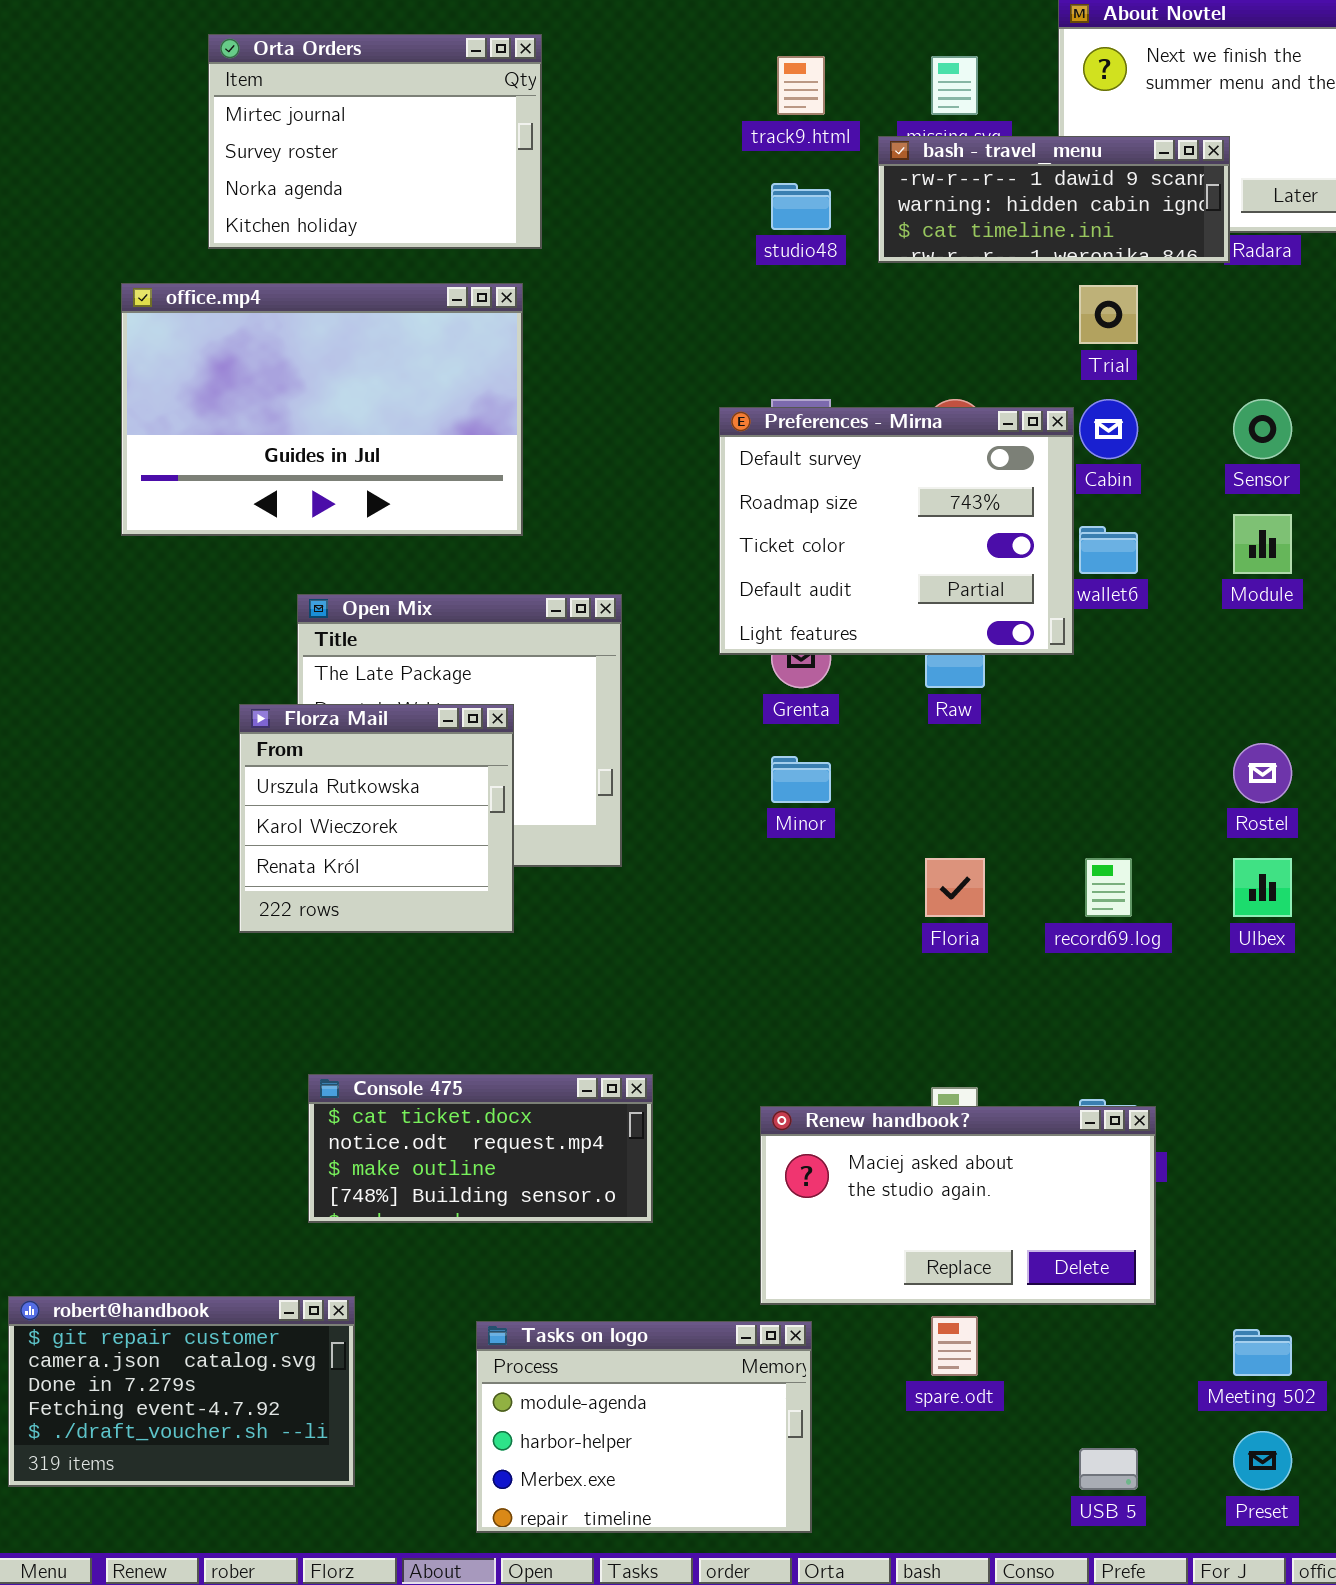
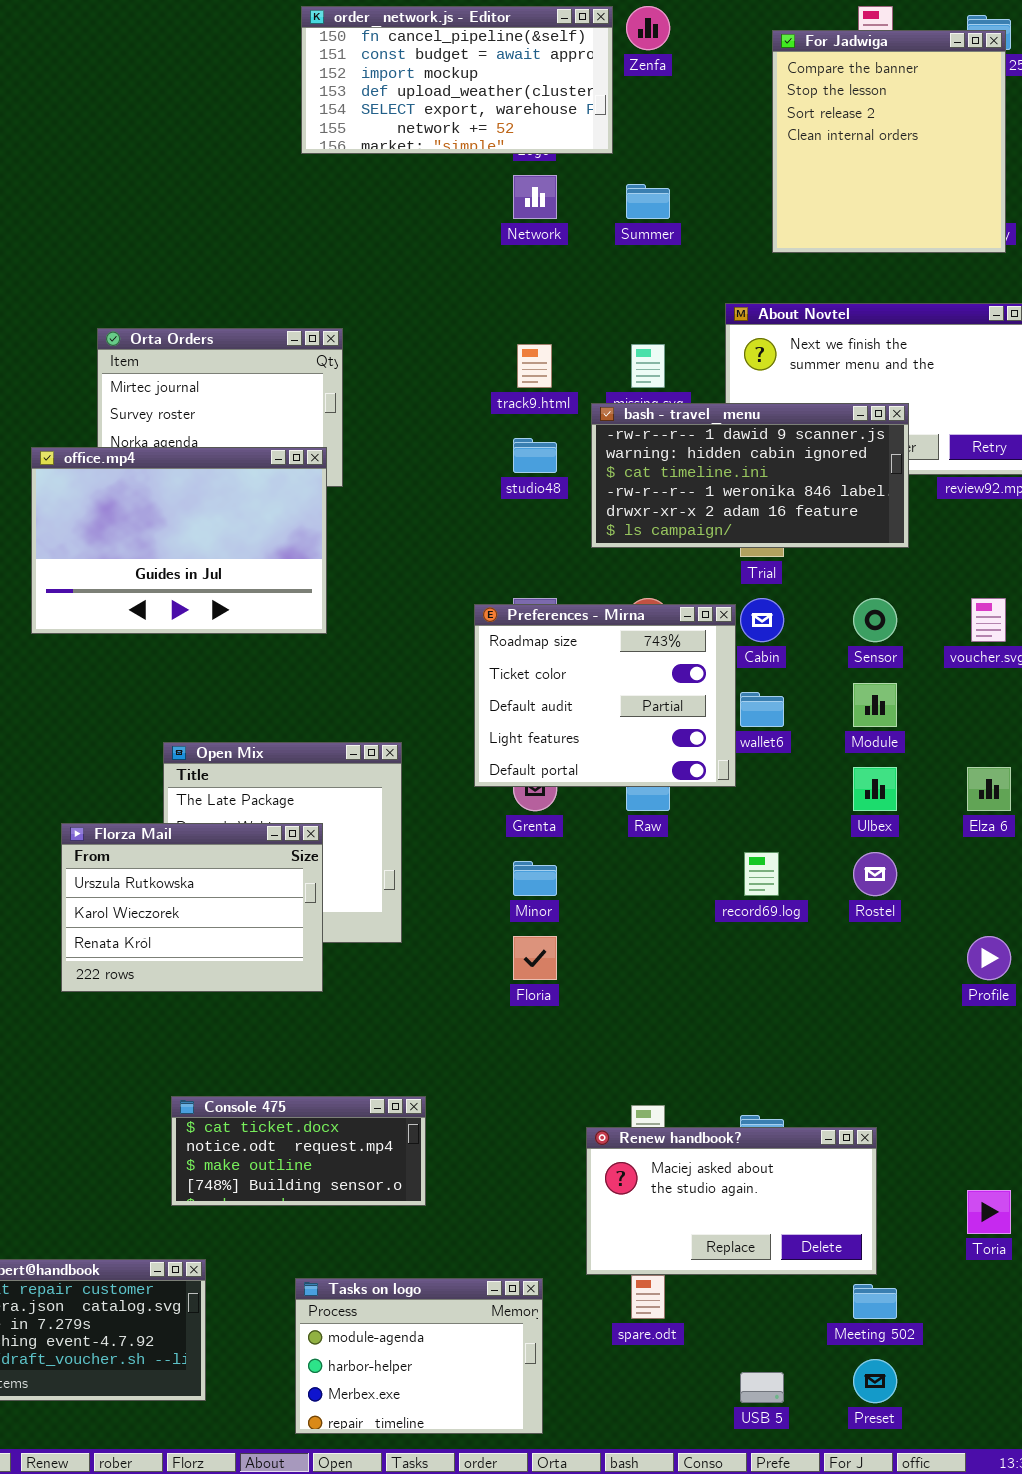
bash - travel_menu: [878,136,1230,263] -> [591,403,909,548], resized
office.mp4: [121,283,523,536] -> [31,447,327,634], moved
Preferences - Mirna: [719,407,1074,655] -> [474,604,736,787], scrolled down 1 row
Florza Mail: [239,704,514,933] -> [61,823,323,992], resized
Floria: [925,858,985,917] -> [513,936,557,980], moved
record69.log: [1085,858,1132,917] -> [744,852,779,896], moved
Ulbex: [1233,858,1292,917] -> [853,767,897,811], moved
Renew handbook?: [760,1106,1156,1305] -> [586,1127,877,1275], moved

